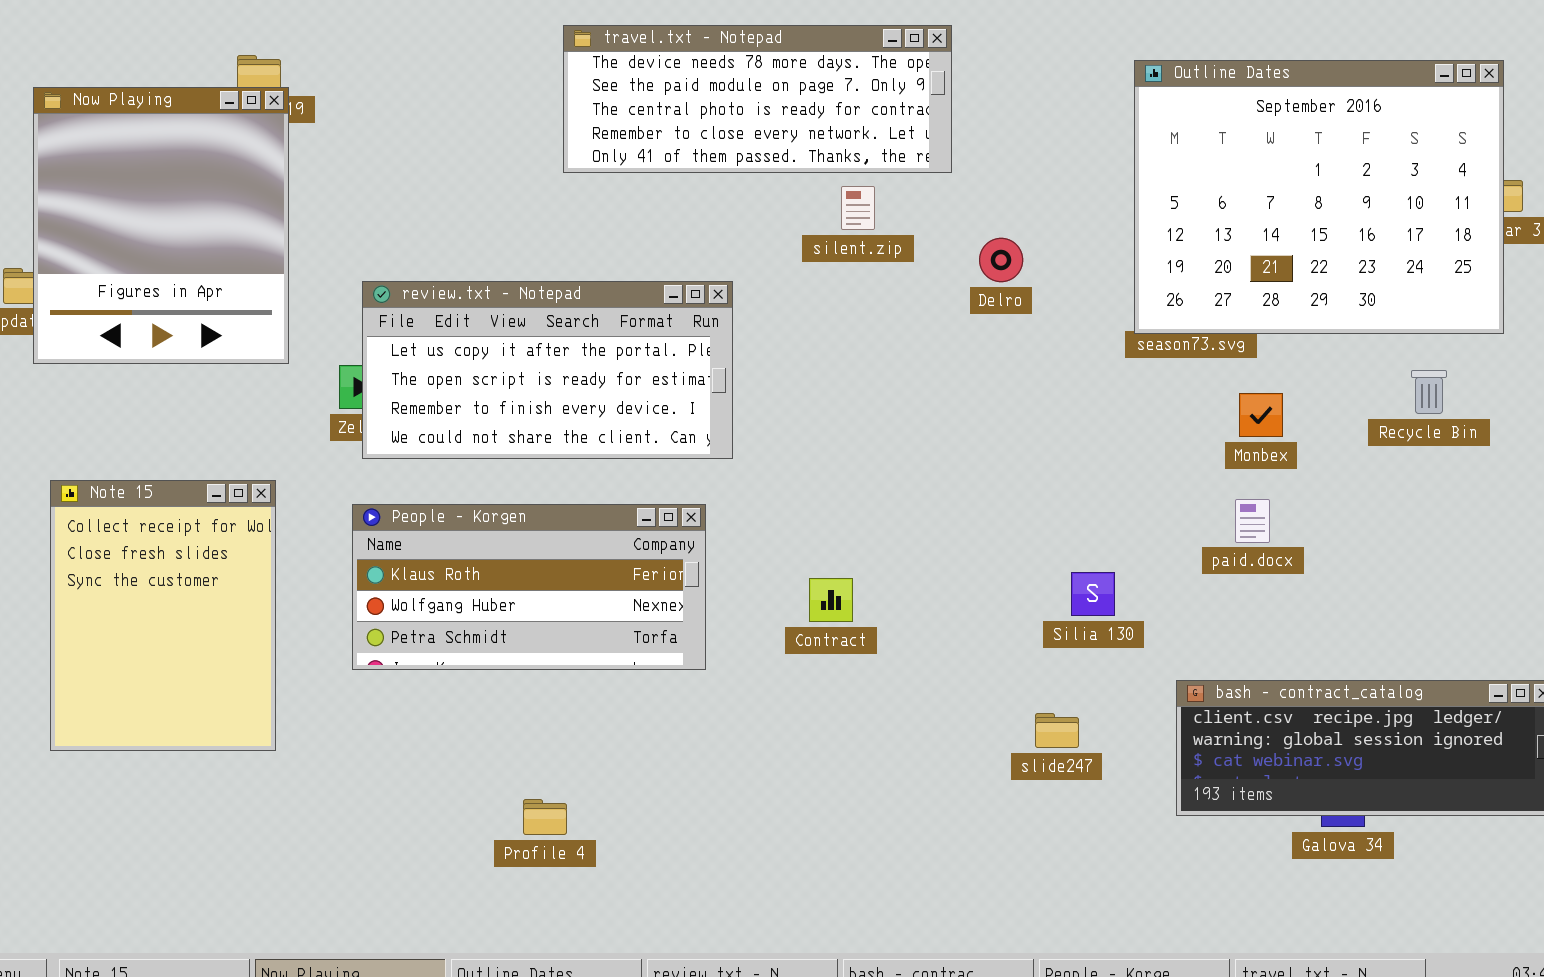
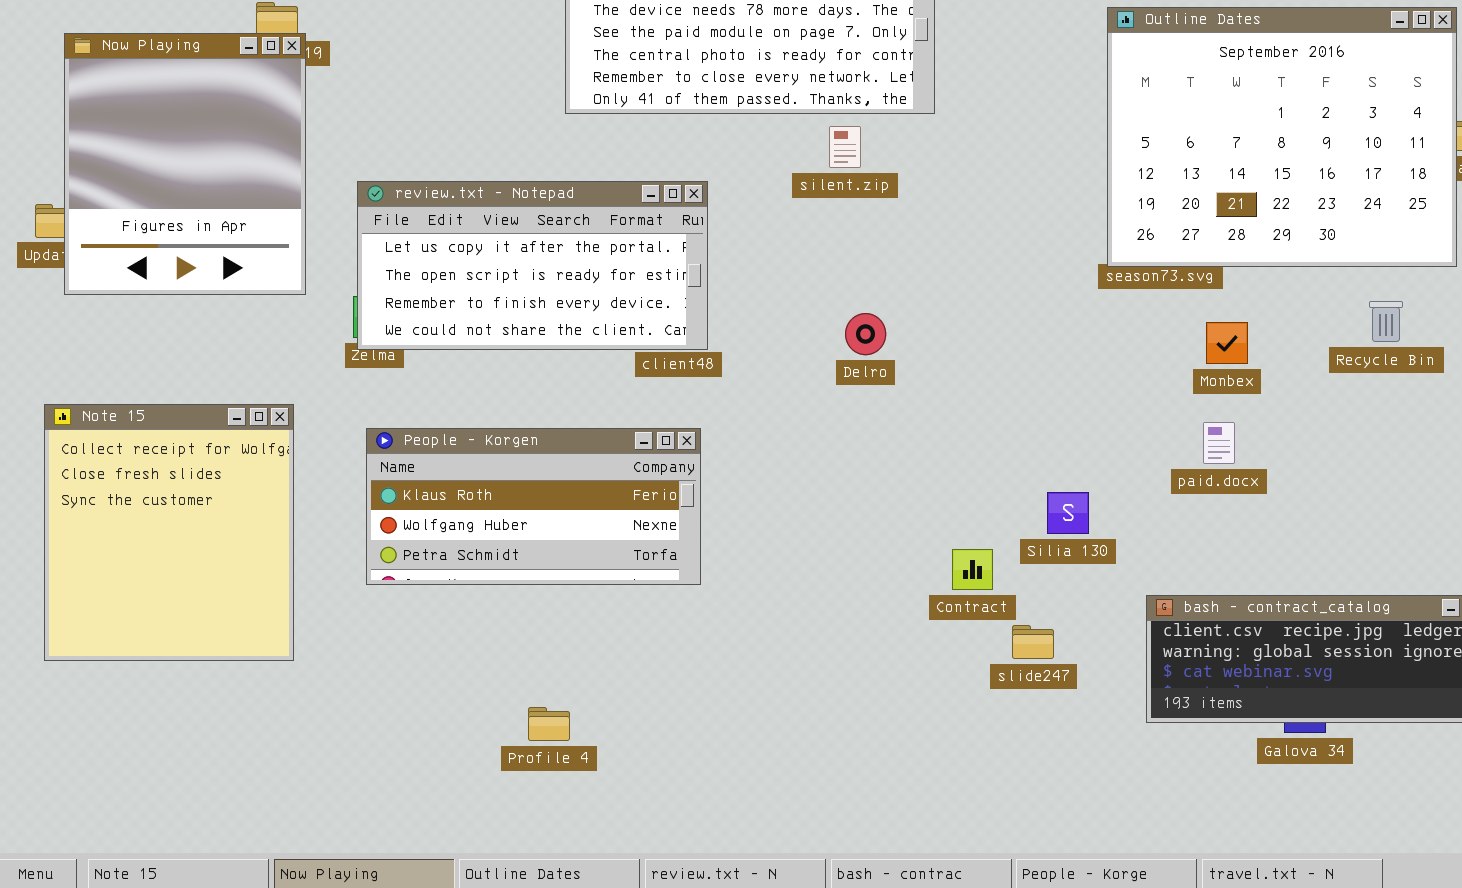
Delro: [979,238,1023,282] -> [845,313,886,355], moved
review.txt - Notepad: [362,281,733,459] -> [357,181,708,350], moved
Note 15: [50,480,276,751] -> [44,404,294,661], resized
Contract: [809,578,853,622] -> [952,549,993,590], moved

